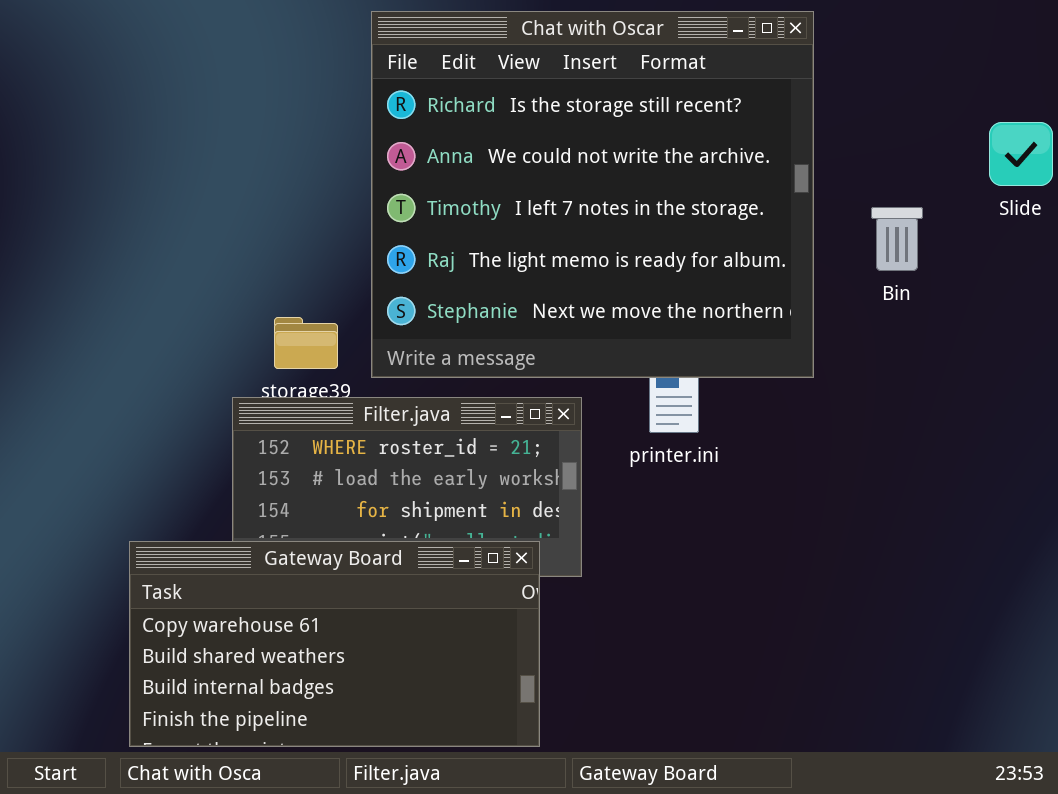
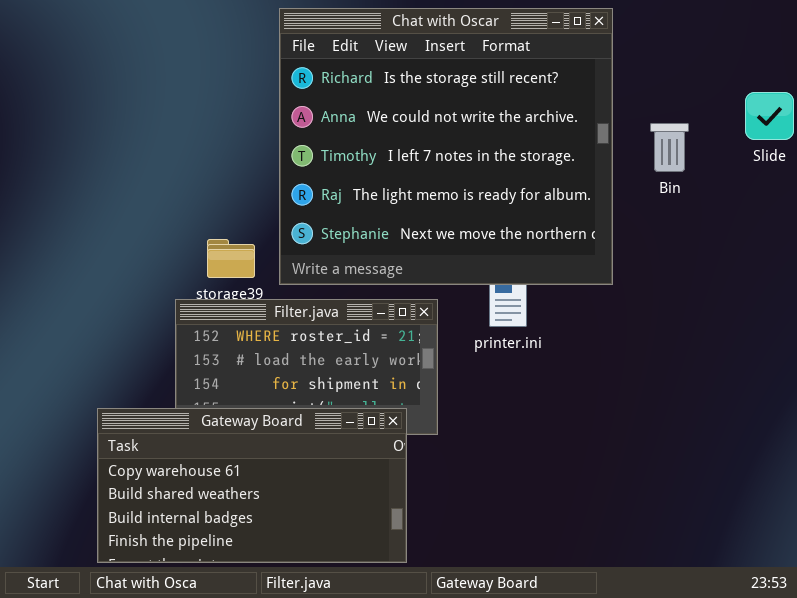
Bin: [871,207,923,271] -> [650,123,689,172], moved

